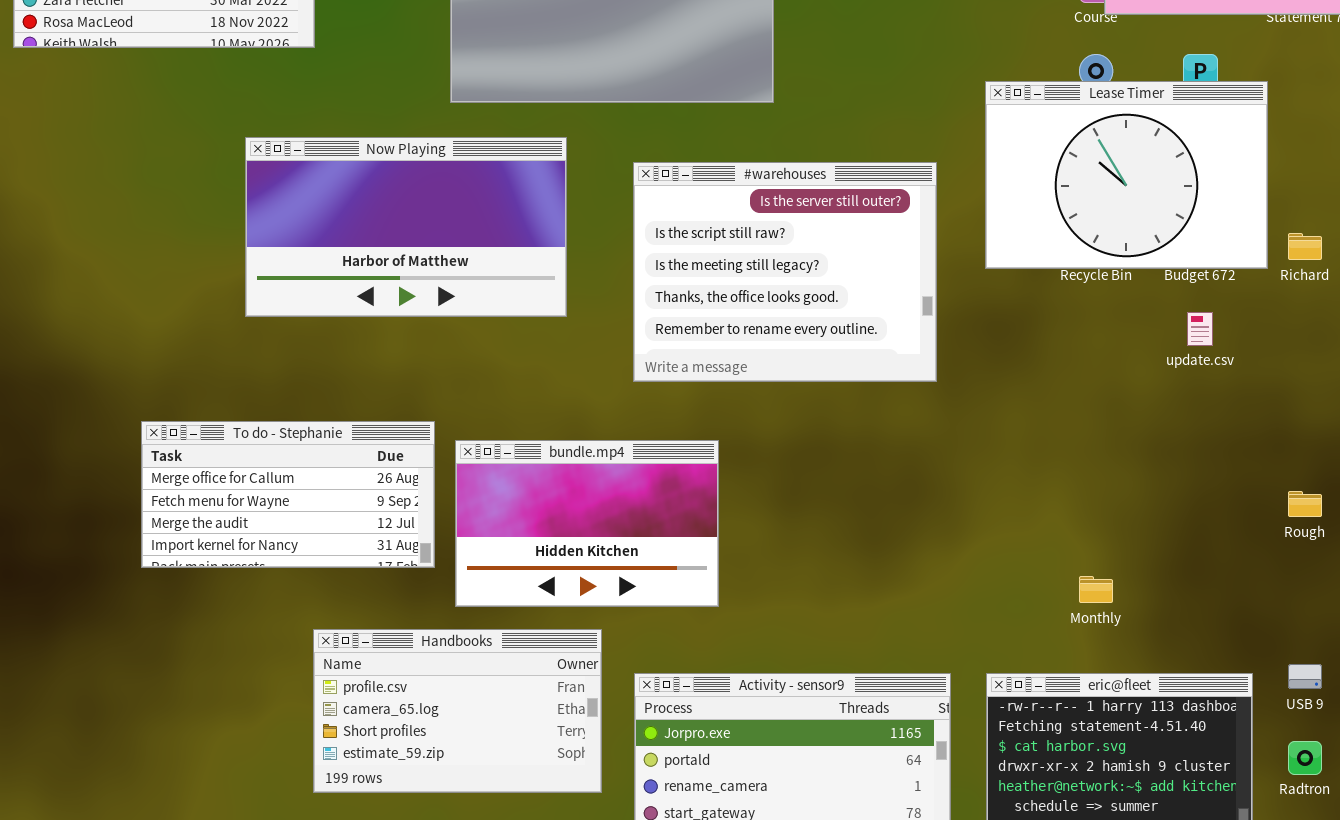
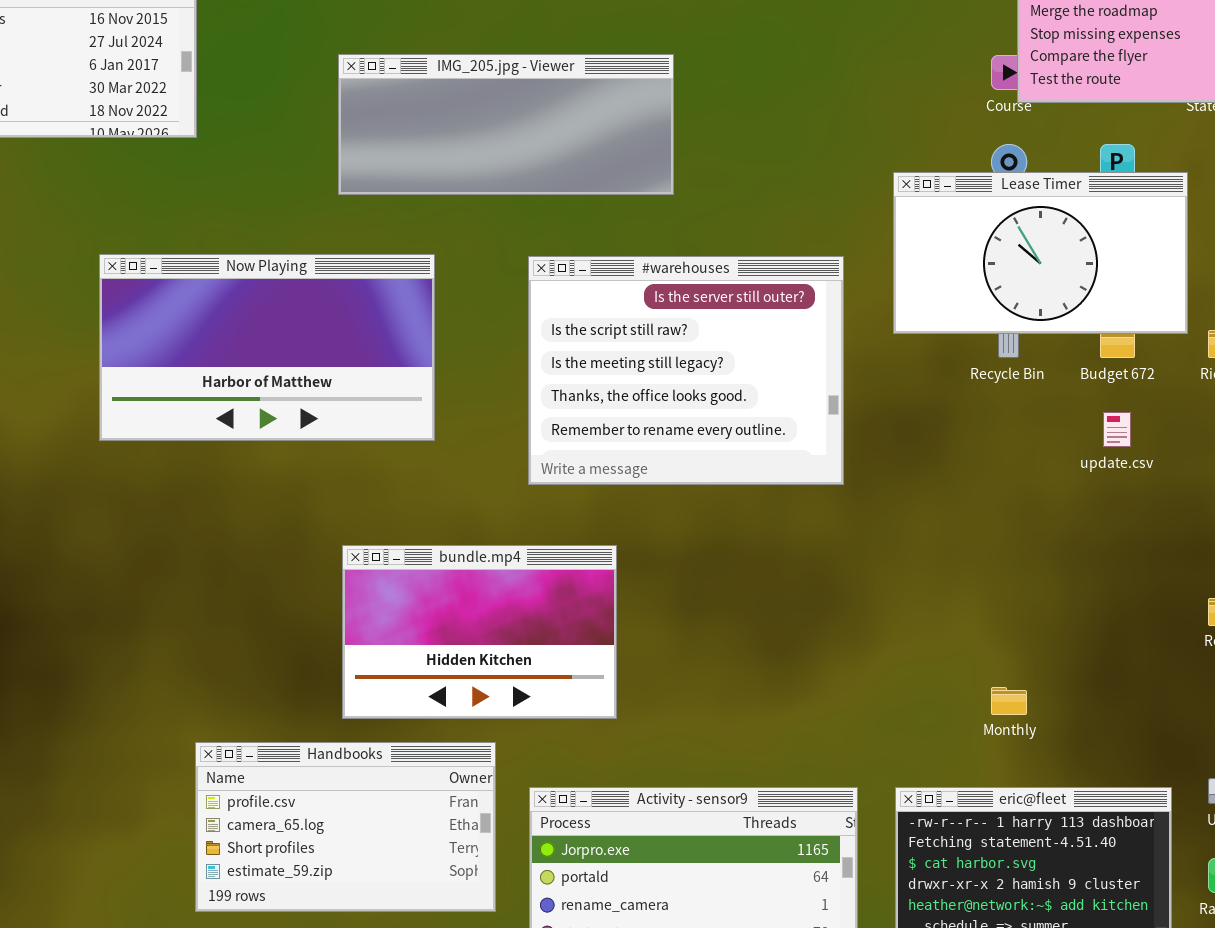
Lease Timer: [985,81,1268,269] -> [893,172,1188,334], resized
Now Playing: [245,137,567,317] -> [99,254,435,441], moved
To do - Stephanie: [141,421,435,568] -> none, closed

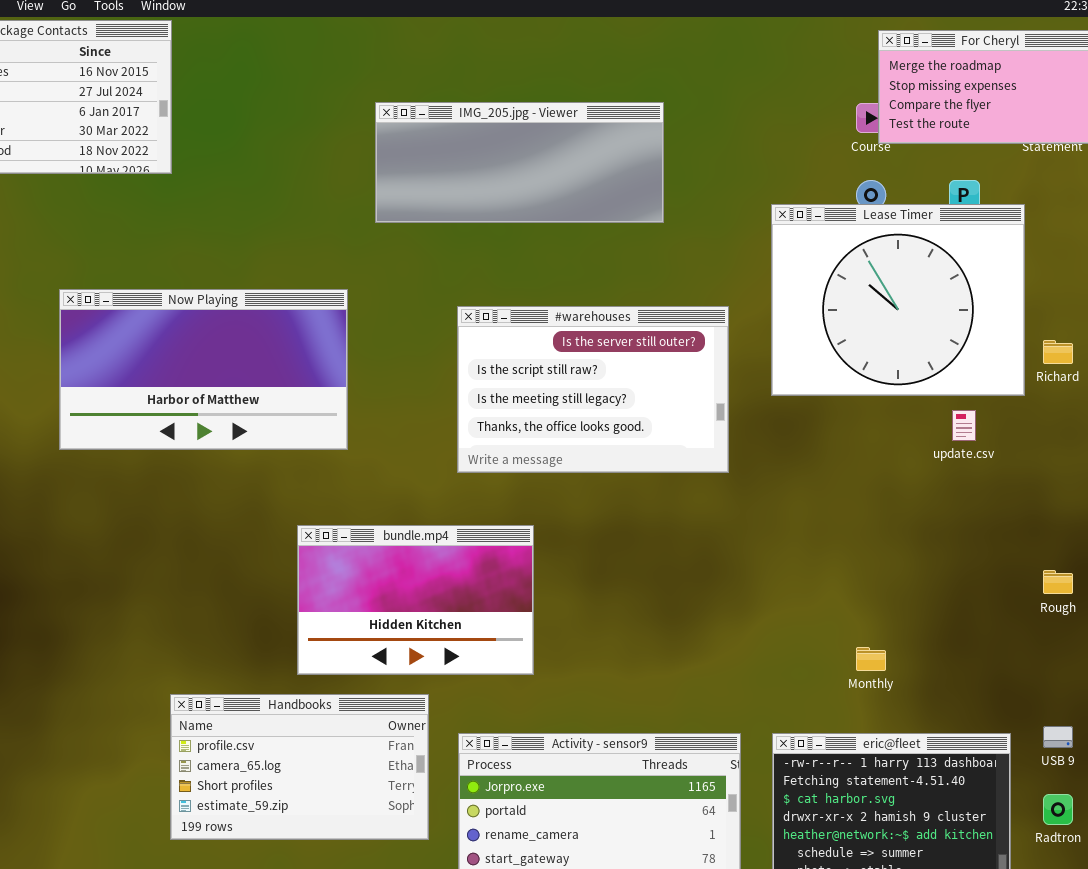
IMG_205.jpg - Viewer: [338,54,674,195] -> [375,102,664,223], moved
Lease Timer: [893,172,1188,334] -> [771,204,1025,396], resized
Now Playing: [99,254,435,441] -> [59,289,348,450], moved
#warehouses: [528,256,844,485] -> [457,306,729,473], resized

